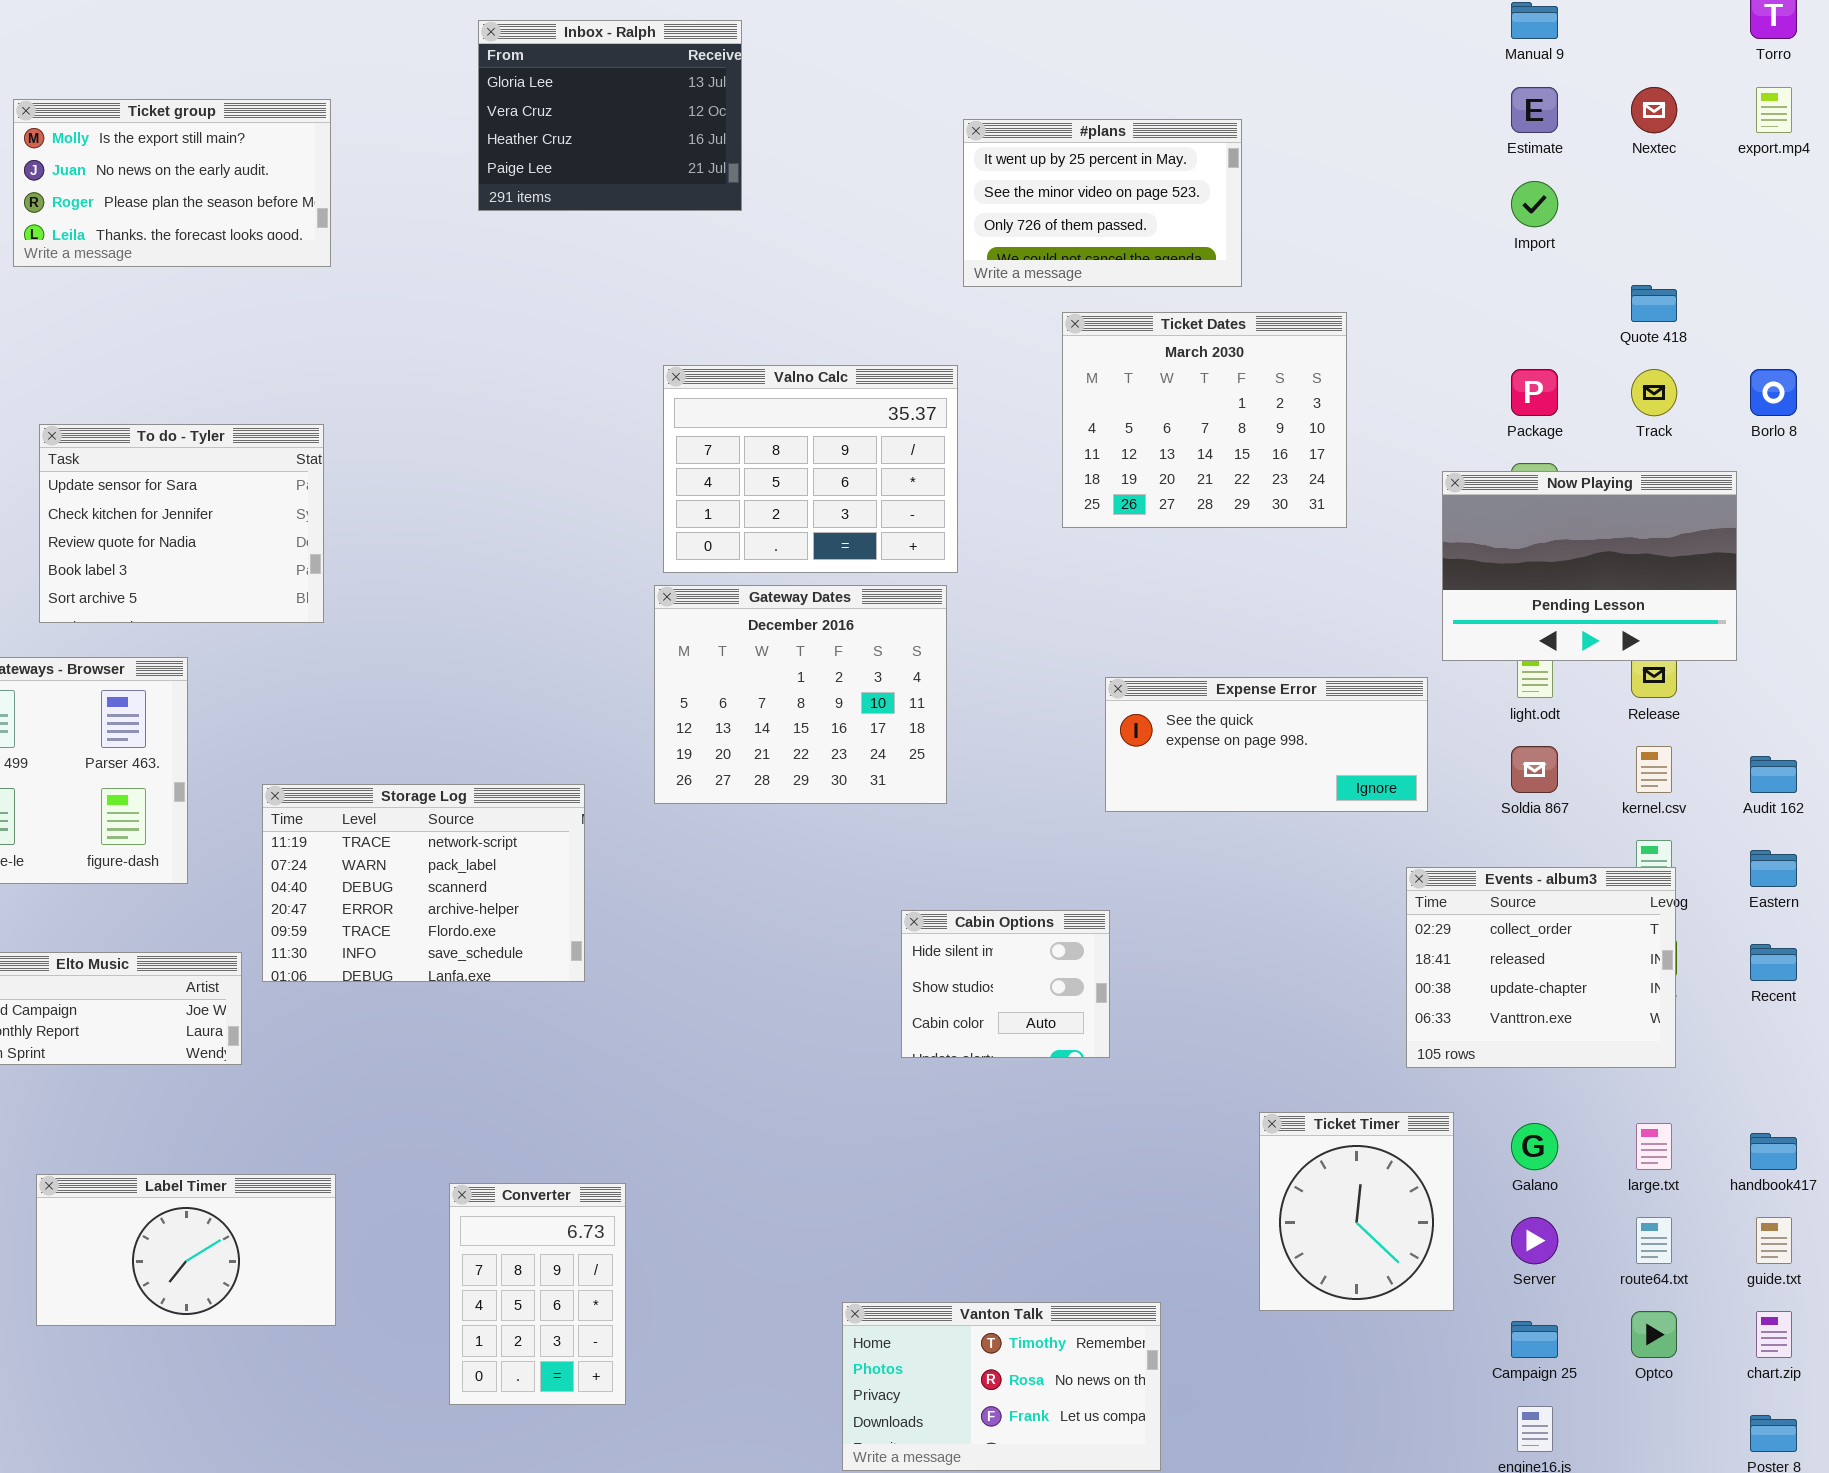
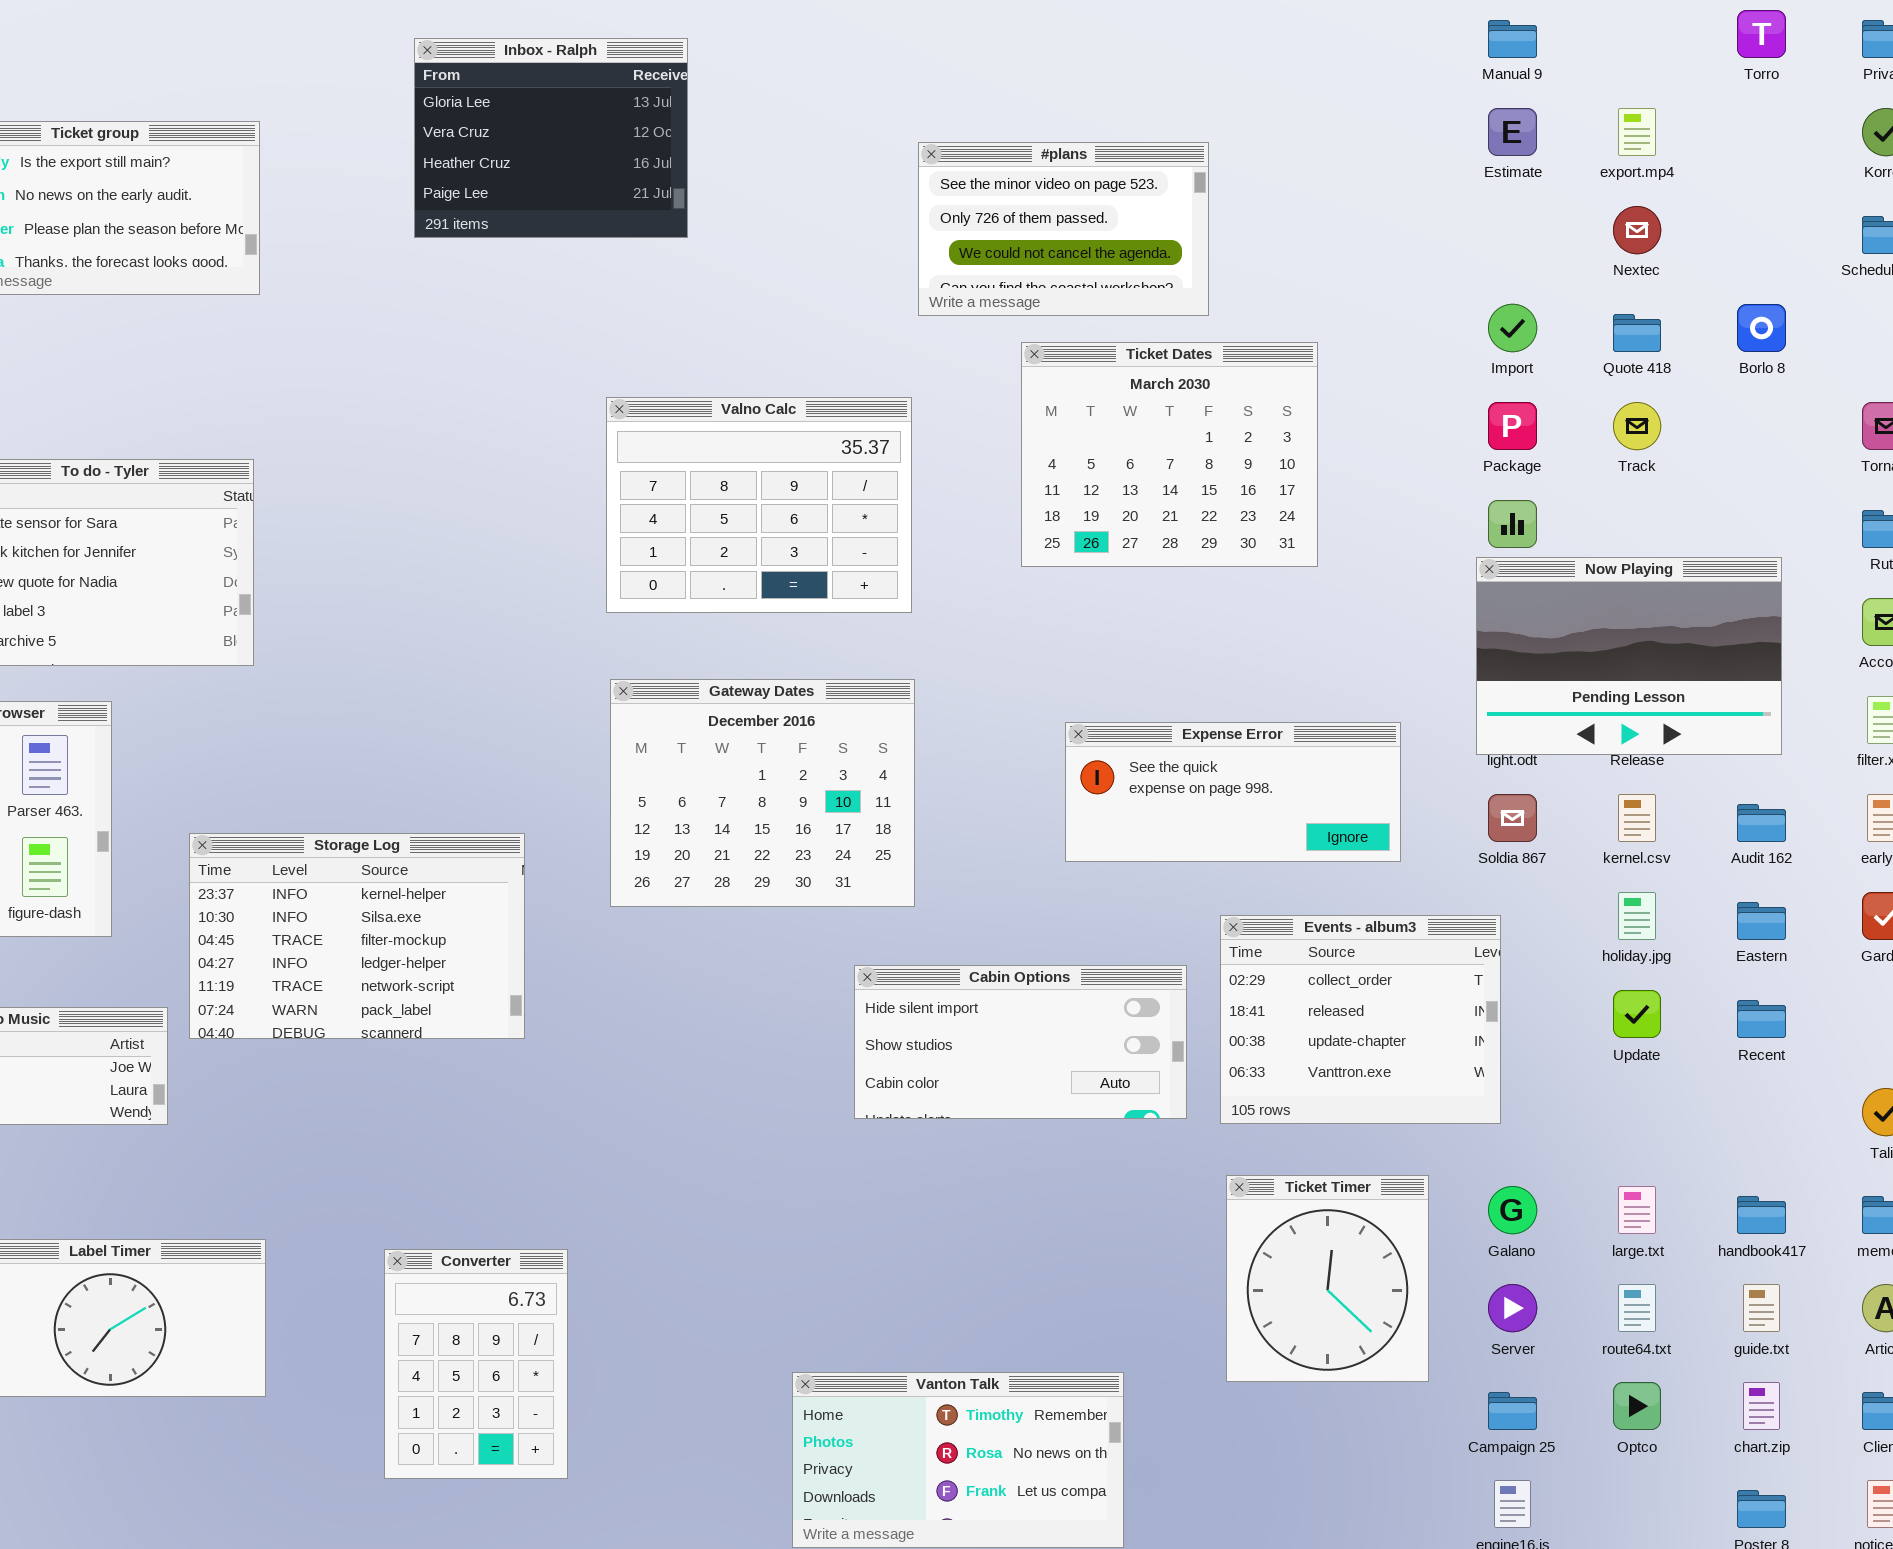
Nextec: [1631,87,1677,133] -> [1613,206,1661,254], moved
export.mp4: [1756,87,1792,133] -> [1618,108,1656,156], moved
#plans: [963,119,1242,287] -> [918,142,1209,316], scrolled down 1 row
Import: [1511,181,1558,227] -> [1488,304,1537,352], moved
Borlo 8: [1750,369,1797,416] -> [1737,304,1786,352], moved
Now Playing: [1442,471,1737,661] -> [1476,557,1782,755], moved
Gateway Dates: [654,585,947,804] -> [610,679,915,907], moved
Storage Log: [262,784,585,982] -> [189,833,525,1039], scrolled up 4 rows
Events - album3: [1406,867,1676,1068] -> [1220,915,1501,1124], moved
Cabin Options: [901,910,1110,1058] -> [854,965,1187,1119], resized

